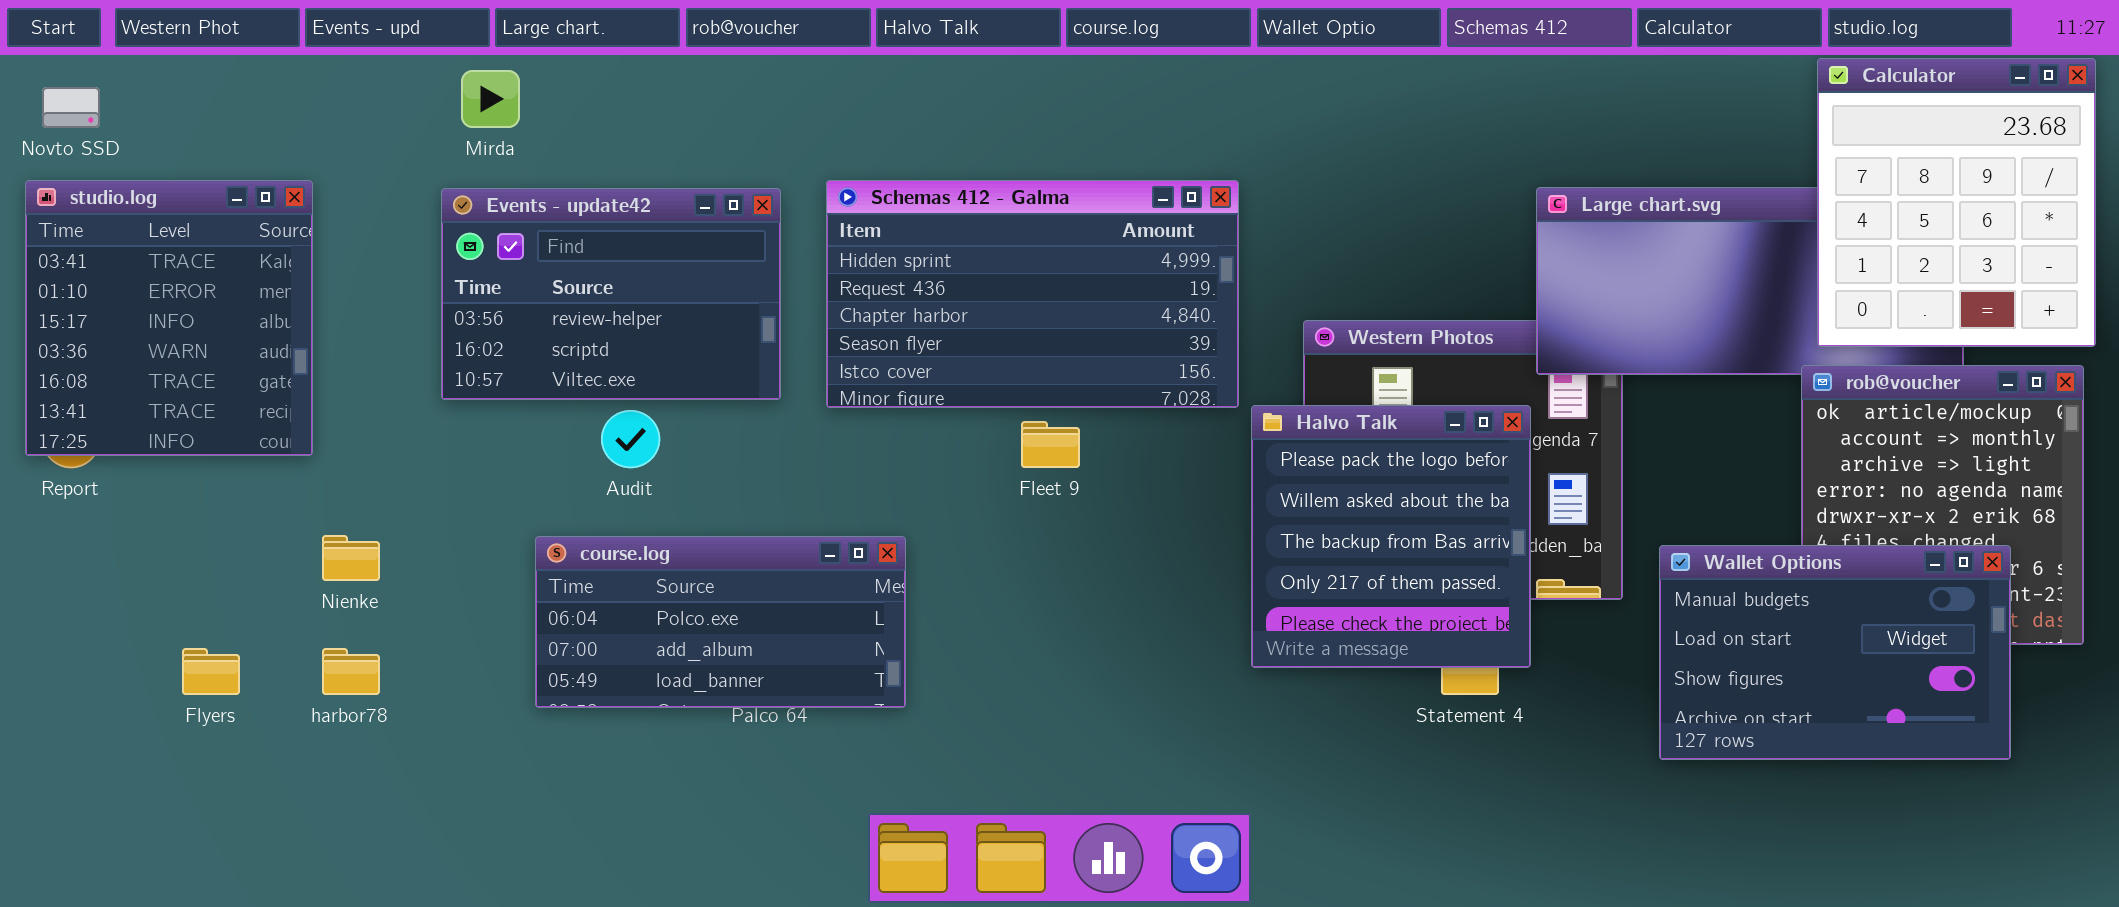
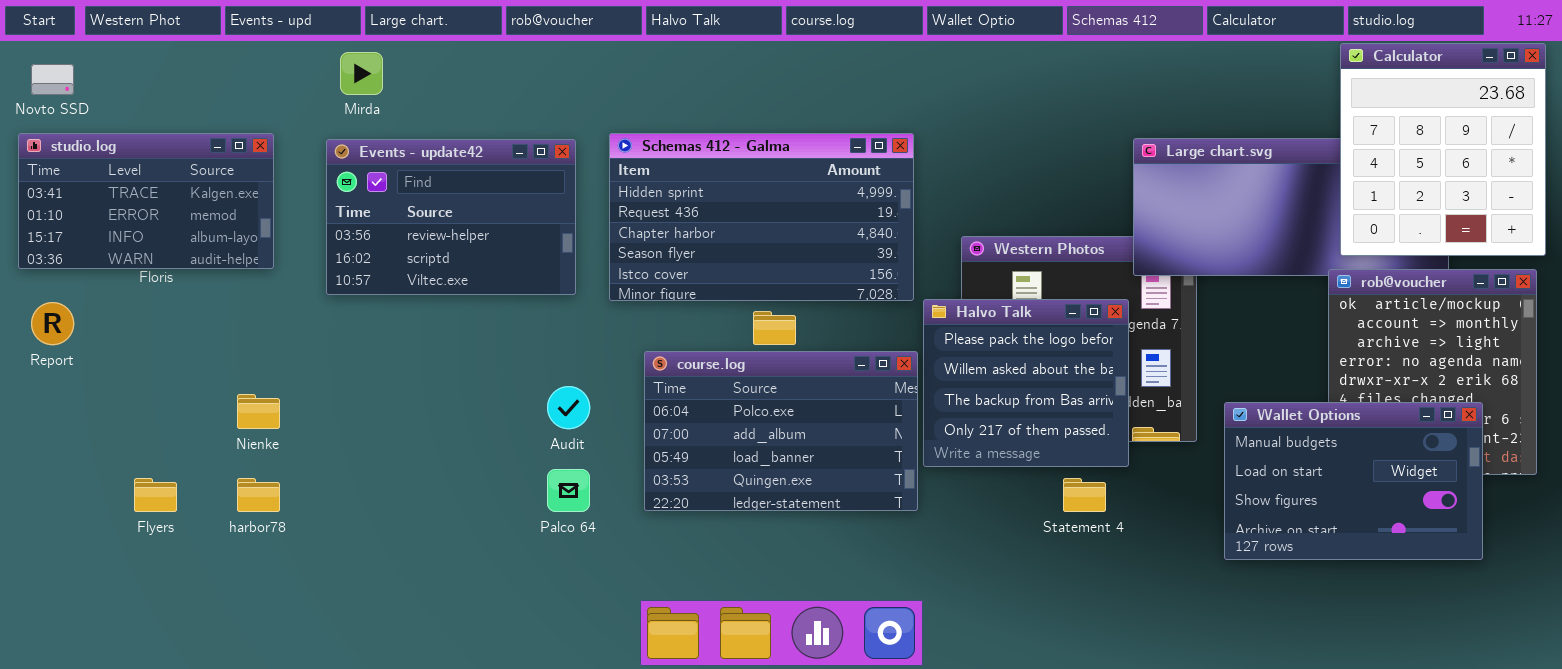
studio.log: [25,180,313,456] -> [18,133,274,269], resized
Halvo Talk: [1251,405,1531,668] -> [923,299,1129,467], resized
Audit: [601,410,660,468] -> [547,386,590,429], moved
course.log: [535,536,906,708] -> [644,351,918,511], moved, resized

